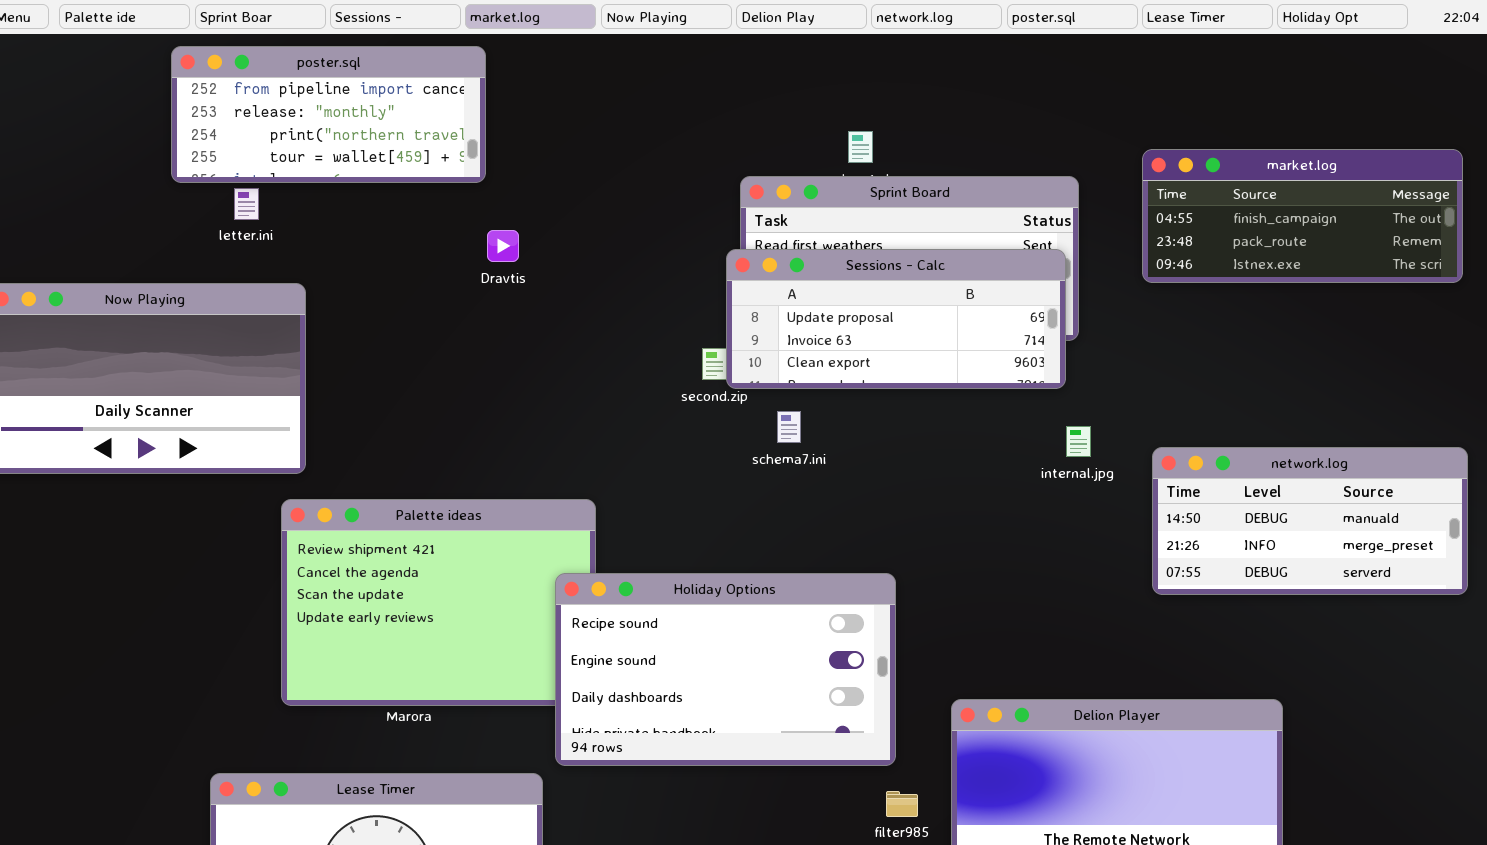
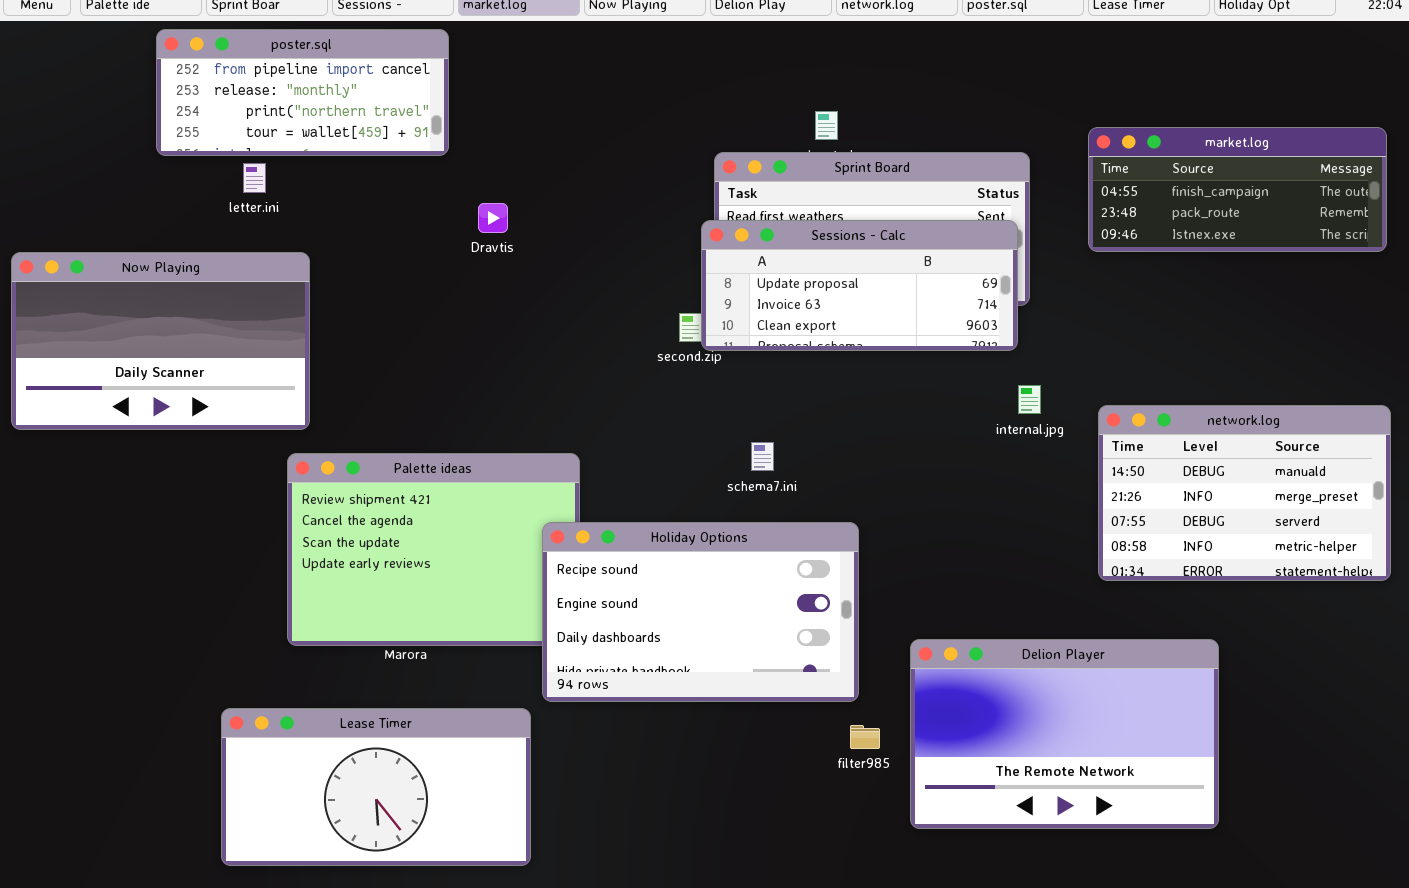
poster.sql: [171,46,486,183] -> [156,29,449,156], moved
schema7.ini: [777,411,801,443] -> [751,442,774,471], moved
network.log: [1152,447,1468,595] -> [1098,405,1391,581], resized

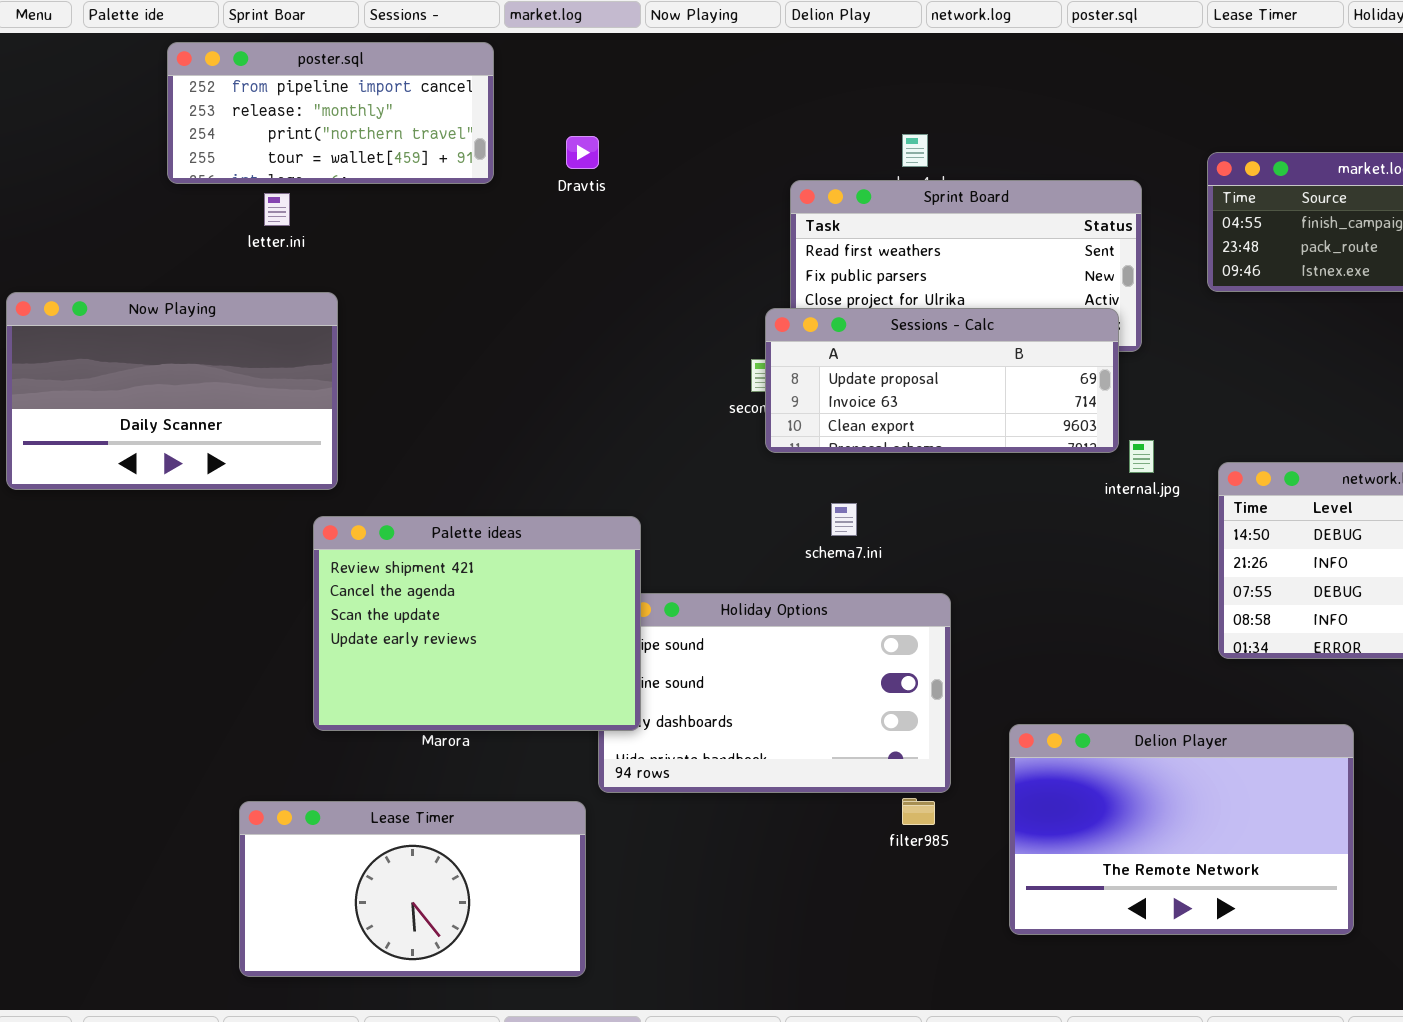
Dravtis: [478,203,508,233] -> [566,136,599,169], moved
Sessions - Calc: [701,220,1018,351] -> [765,308,1119,453], moved
Palette ideas: [287,453,580,646] -> [313,516,641,731], raised
filter985: [850,725,880,749] -> [902,798,935,825], moved

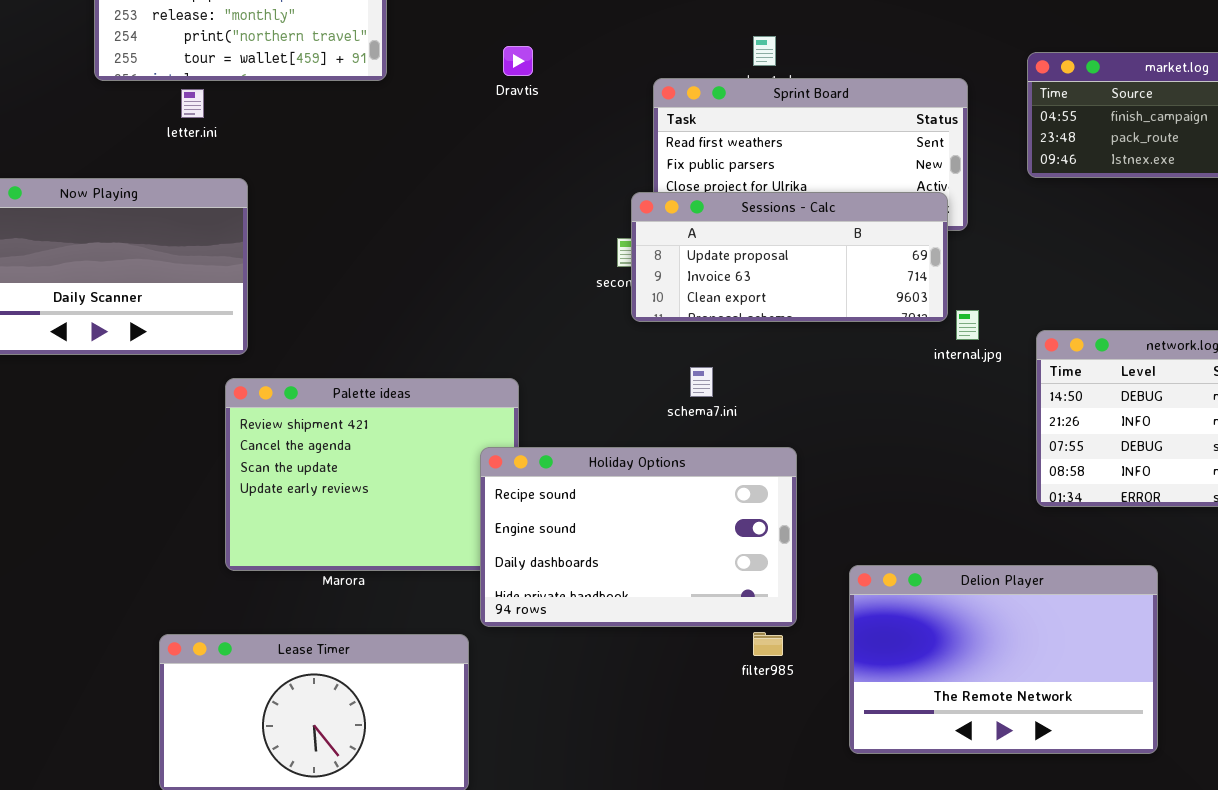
Dravtis: [566,136,599,169] -> [503,46,533,76], moved
Holiday Options: [598,593,951,793] -> [480,447,797,627], raised

